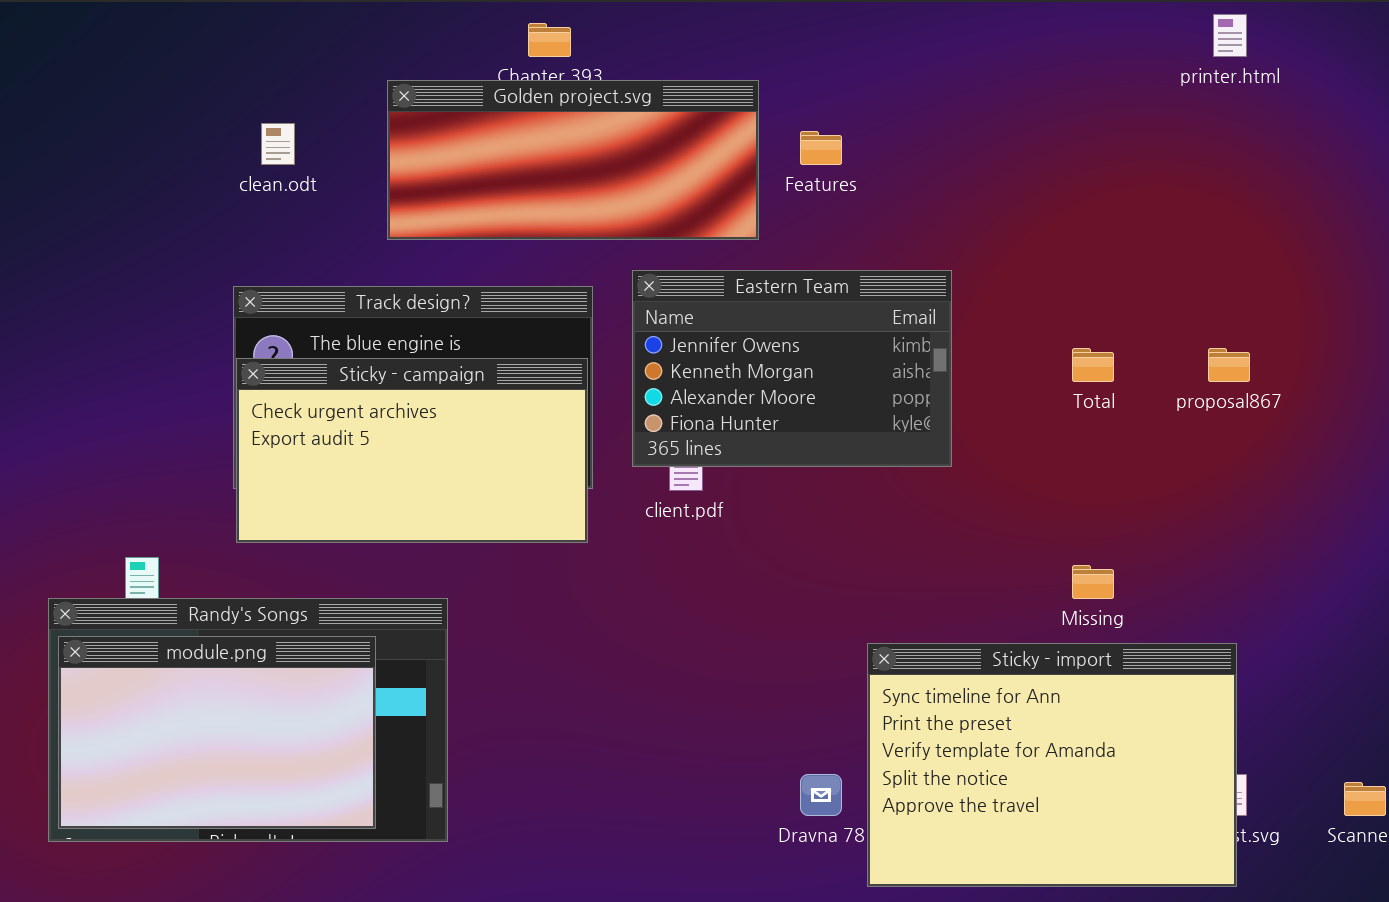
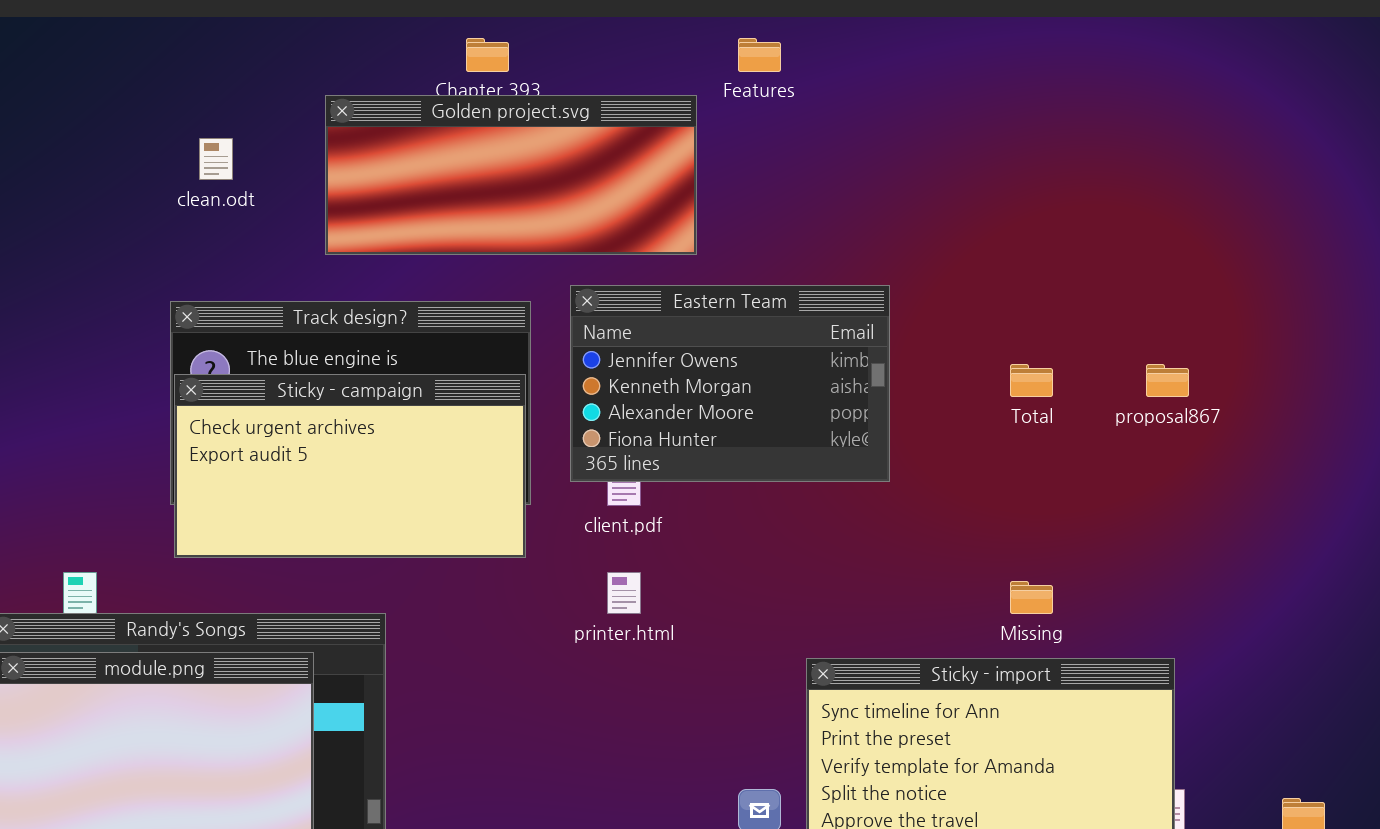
printer.html: [1213,14,1247,57] -> [607,572,641,614], moved
Features: [800,131,842,165] -> [738,38,781,72], moved

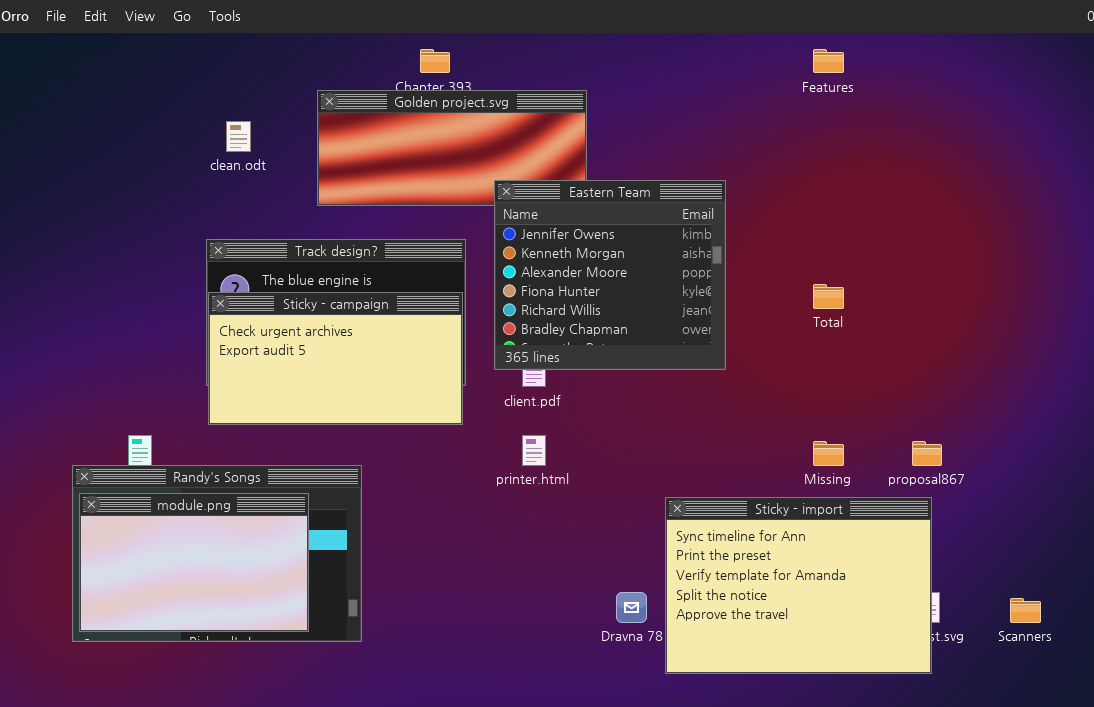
Features: [738,38,781,72] -> [813,49,844,73], moved
Eastern Team: [570,285,890,482] -> [494,180,726,370], resized
proposal867: [1146,364,1189,397] -> [912,441,942,466], moved

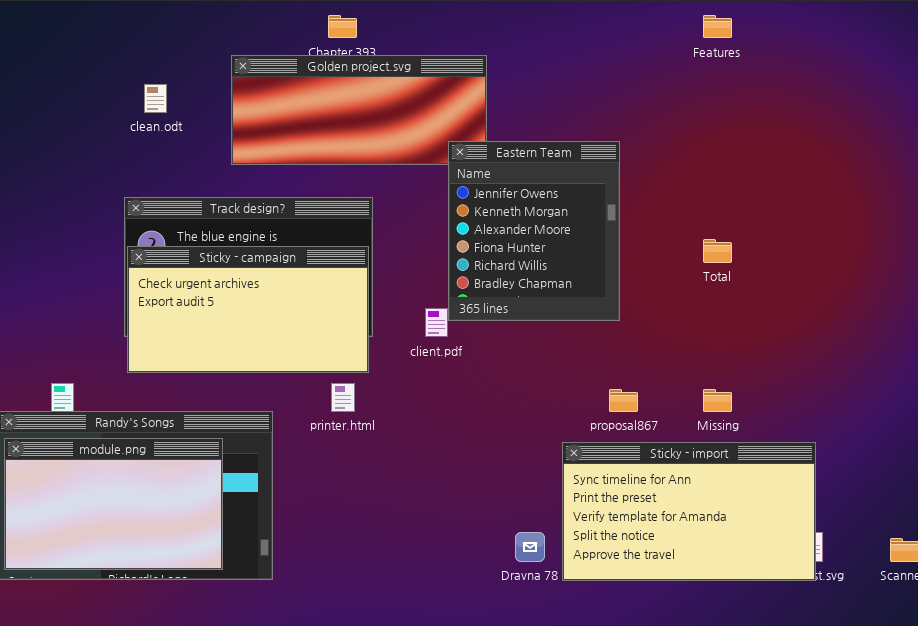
Eastern Team: [494,180,726,370] -> [448,141,620,321], resized
printer.html: [522,435,546,466] -> [331,383,355,412], moved
proposal867: [912,441,942,466] -> [609,389,638,412], moved
Sticky - import: [665,497,932,674] -> [562,442,816,581], resized

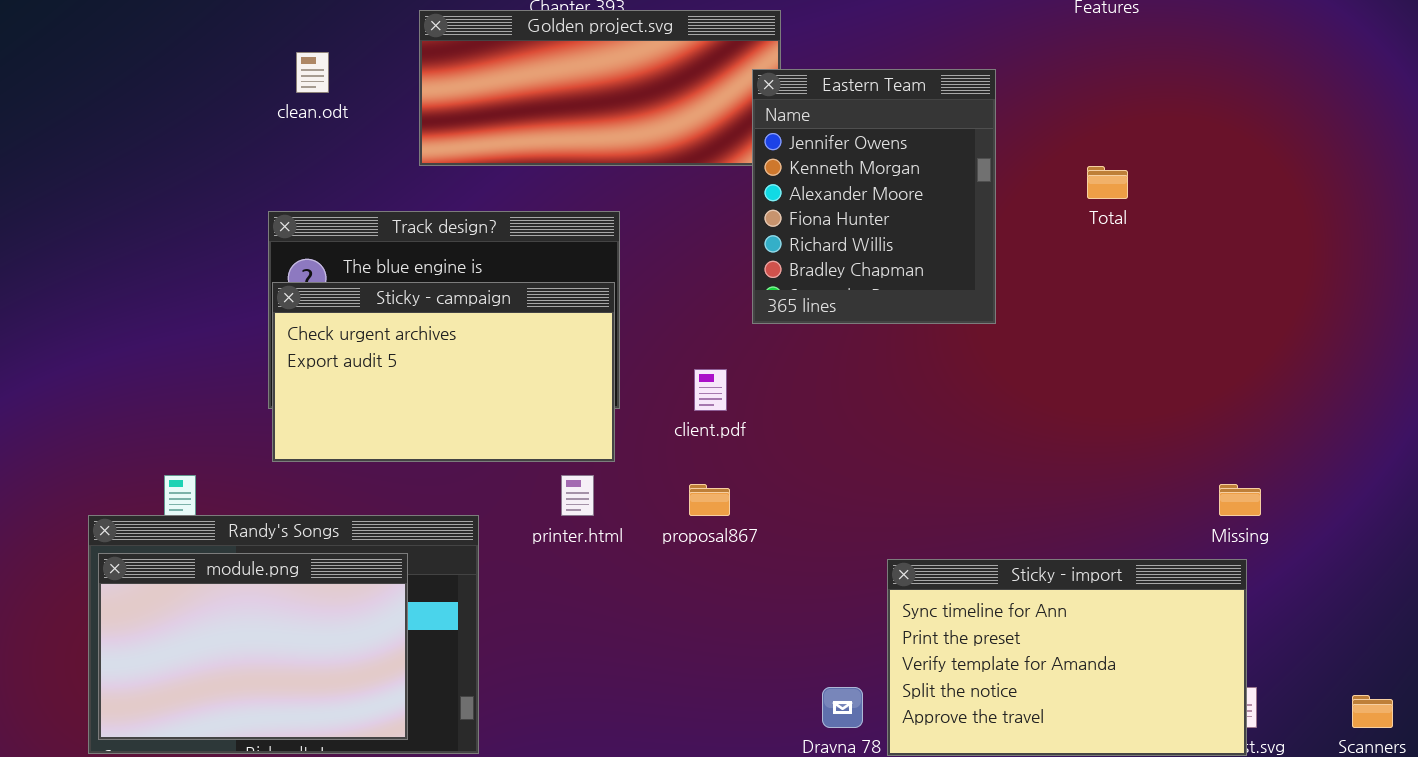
Eastern Team: [448,141,620,321] -> [752,69,996,324], moved
Total: [703,239,732,263] -> [1087,166,1128,199], moved
proposal867: [609,389,638,412] -> [689,484,730,516], moved
Missing: [703,389,732,412] -> [1219,484,1261,516], moved

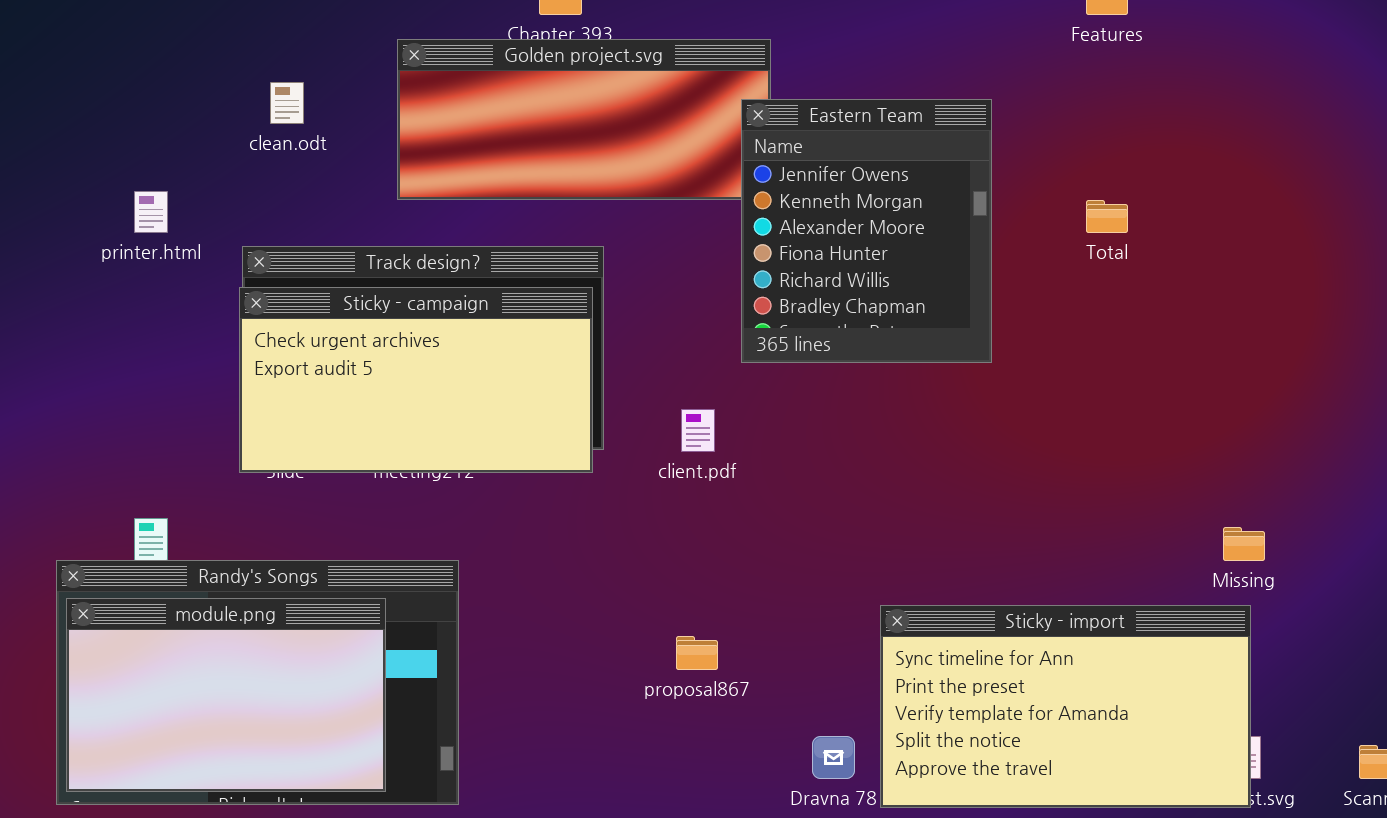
Sticky - campaign: [272,282,615,462] -> [239,287,593,473], moved
printer.html: [561,475,594,516] -> [134,191,168,233], moved
proposal867: [689,484,730,516] -> [676,636,718,670], moved

